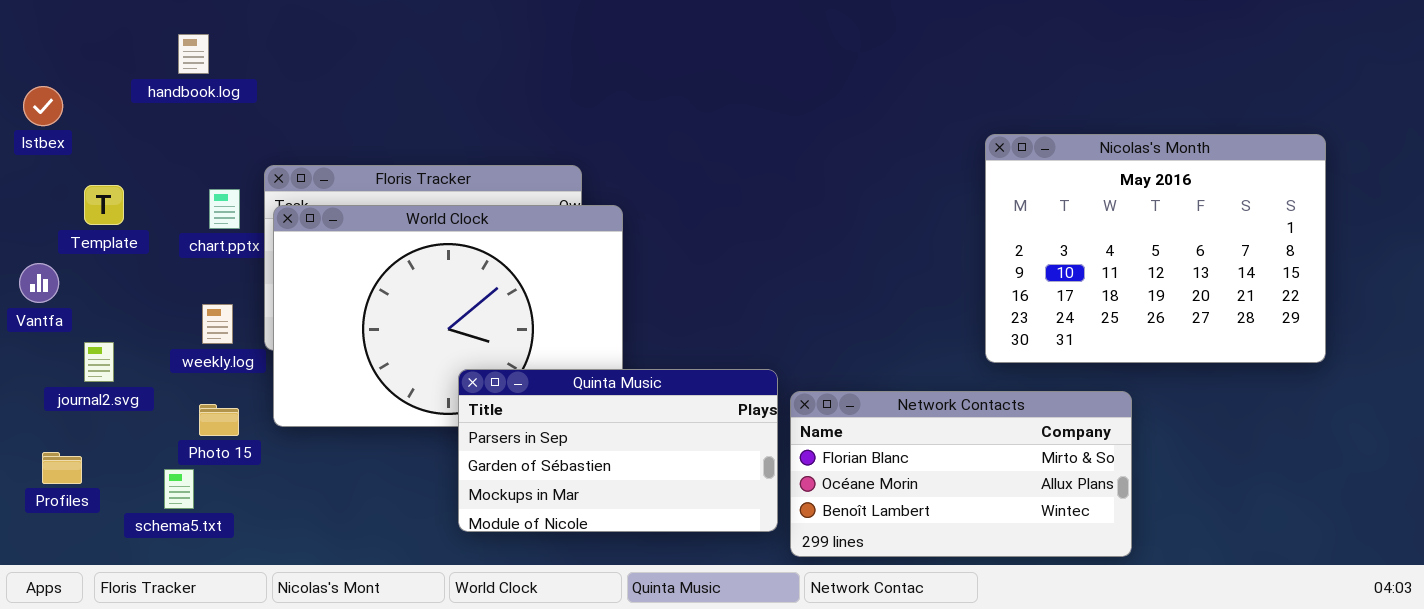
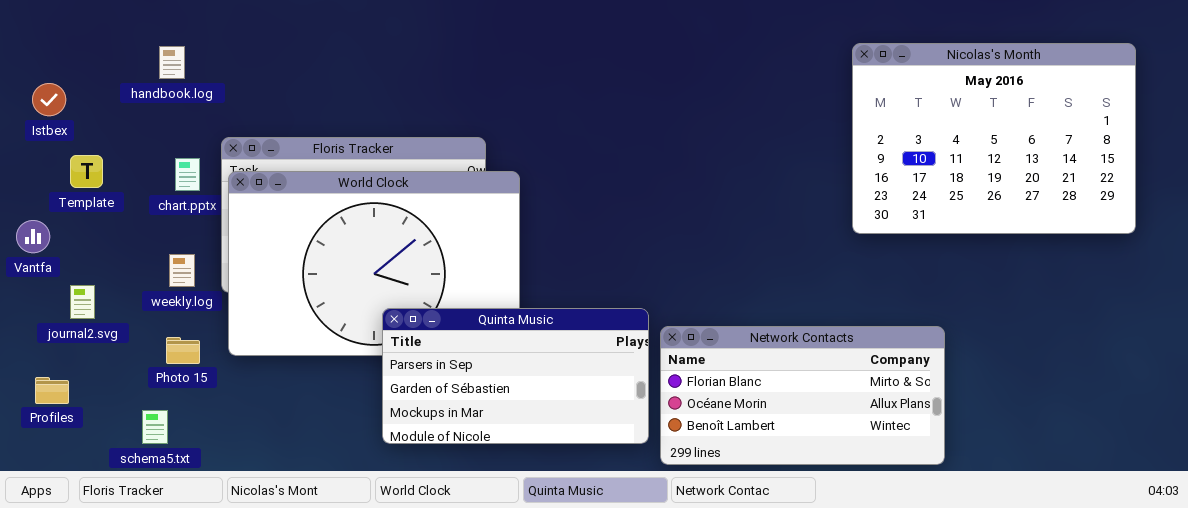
handbook.log: [178,34,209,74] -> [159,46,185,79], moved
Istbex: [23,86,63,126] -> [32,83,66,116], moved
Nicolas's Month: [985,134,1326,363] -> [852,43,1136,234], moved
schema5.txt: [164,469,194,509] -> [142,410,168,444], moved

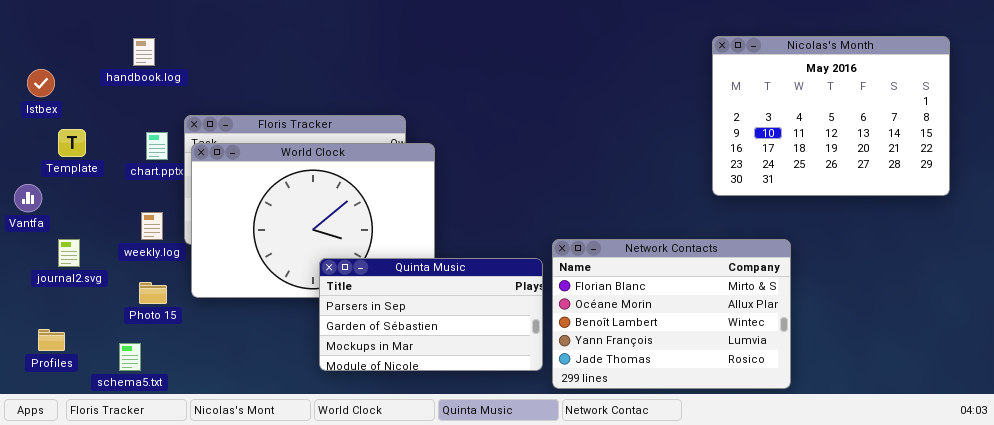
Network Contacts: [660,326,945,465] -> [552,239,791,389], resized
Profiles: [35,377,69,404] -> [38,329,65,351], moved

